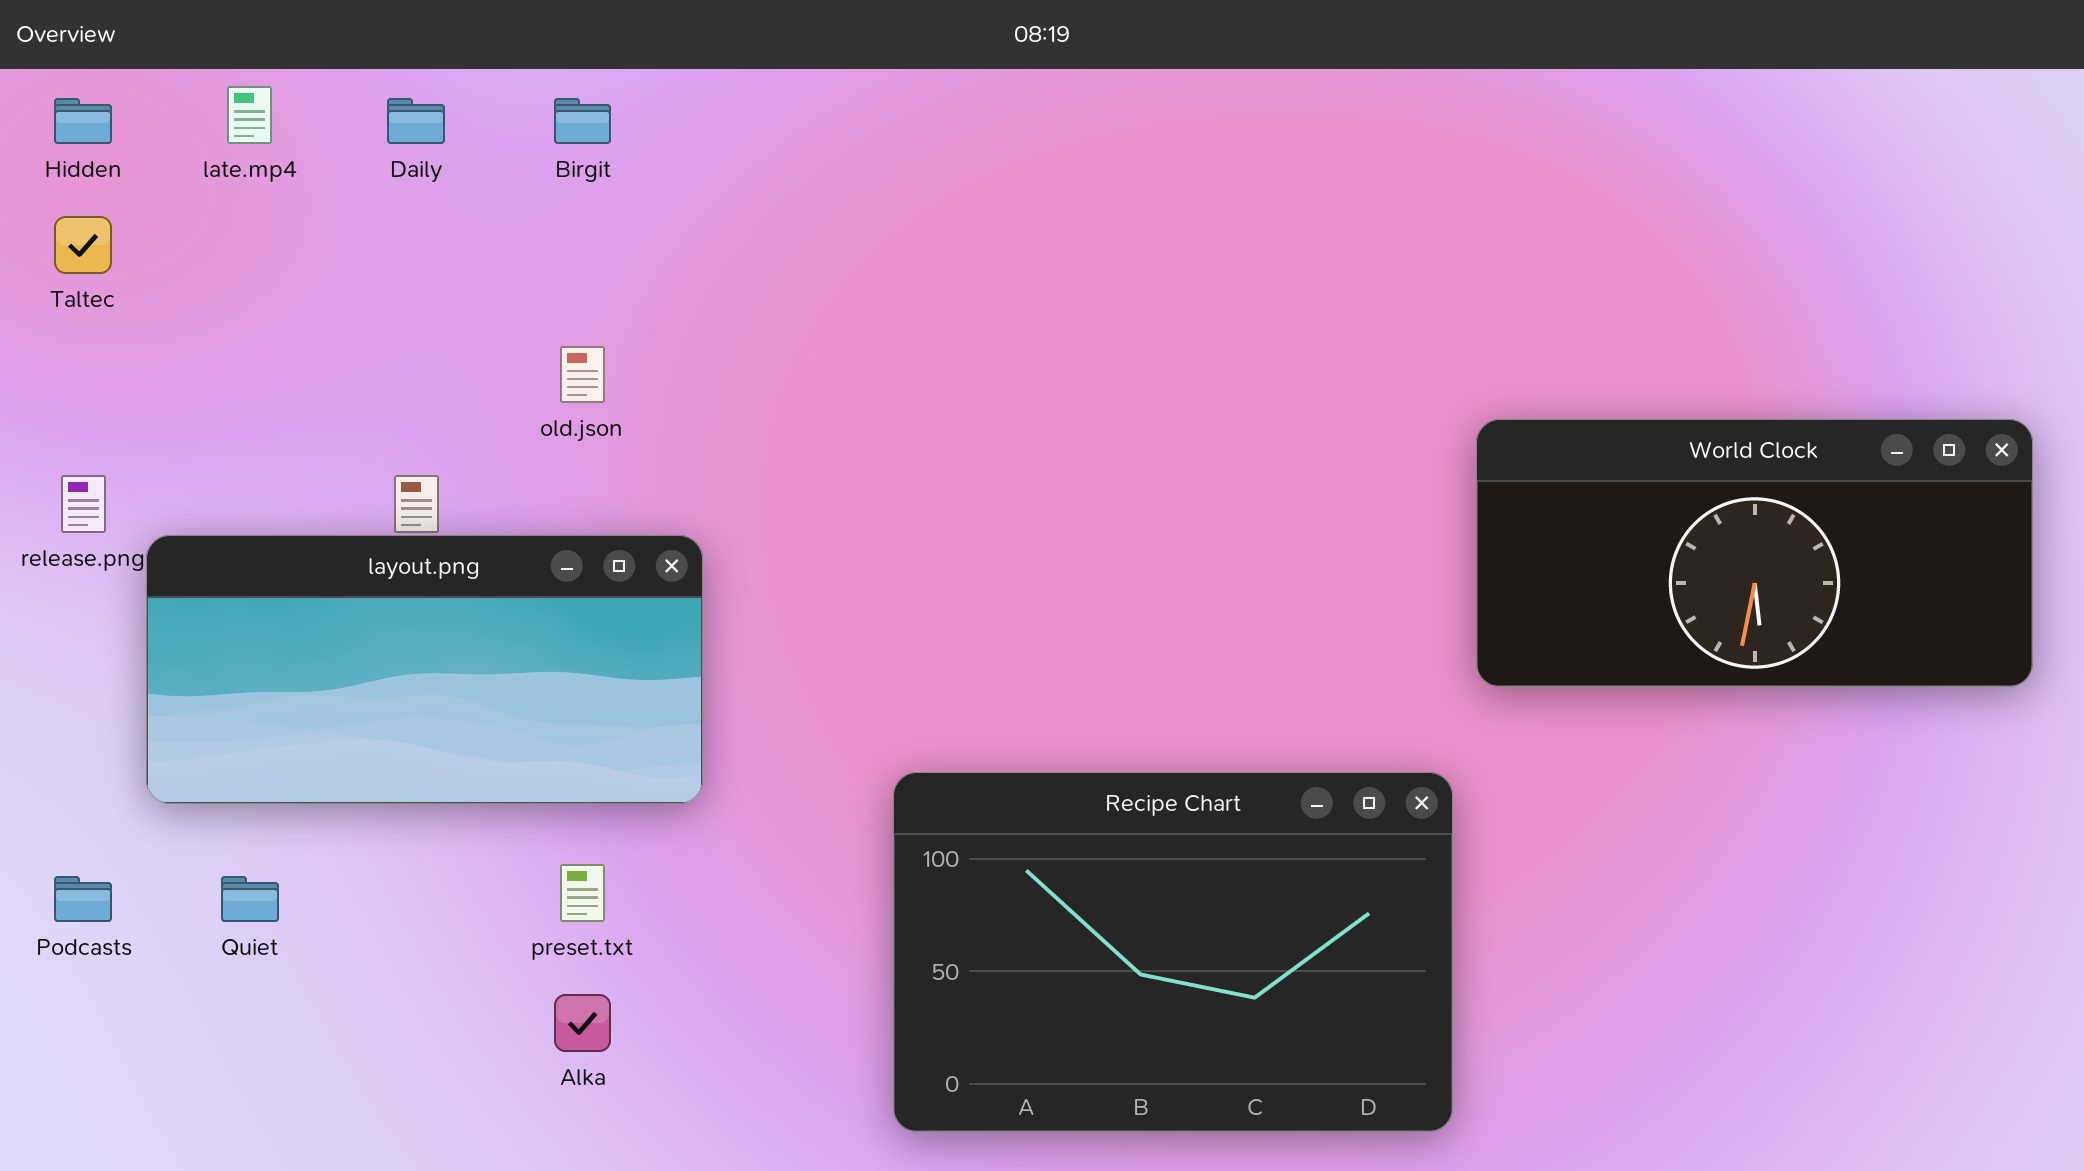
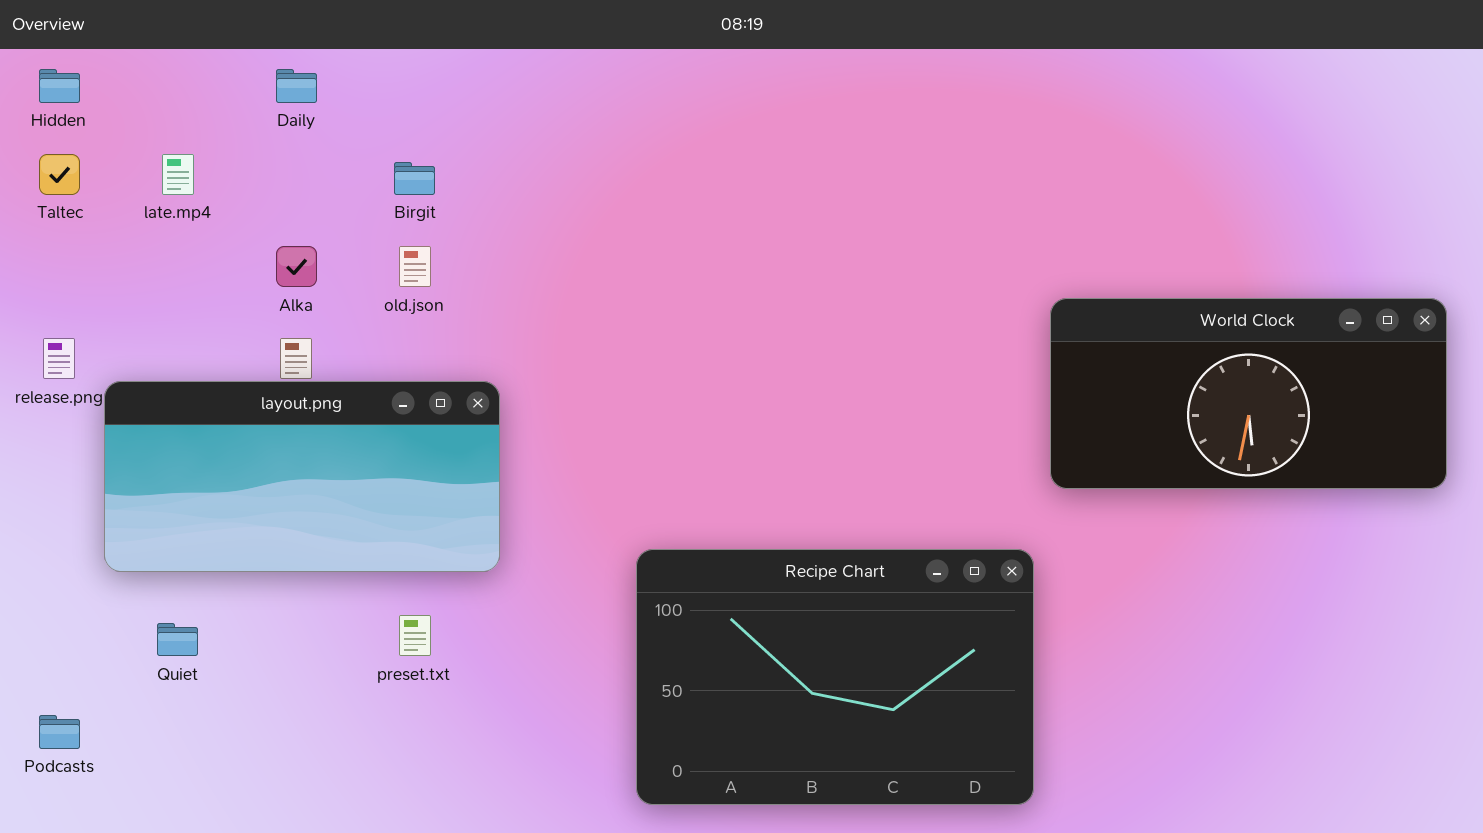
late.mp4: [227,86,272,144] -> [162,154,194,195], moved
Birgit: [554,98,611,144] -> [394,162,435,195], moved
Podcasts: [54,876,112,922] -> [39,715,80,749], moved
Alka: [554,994,611,1052] -> [276,246,317,287], moved

